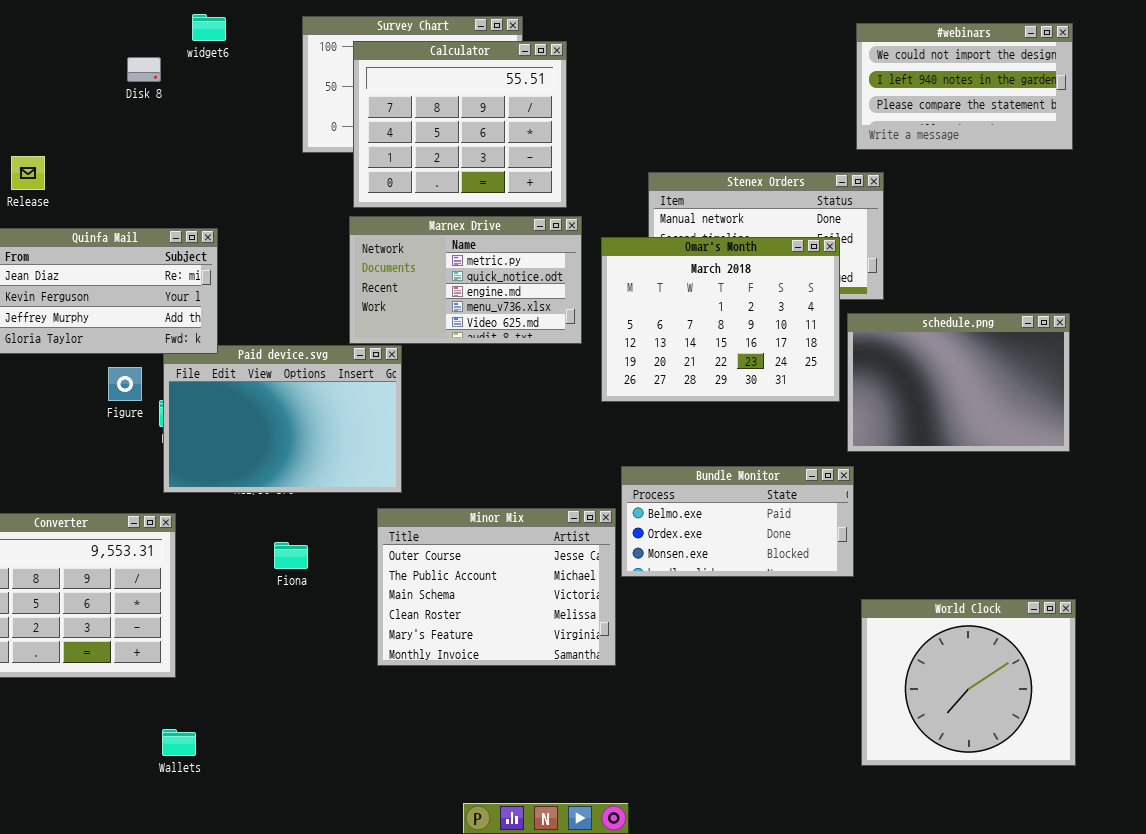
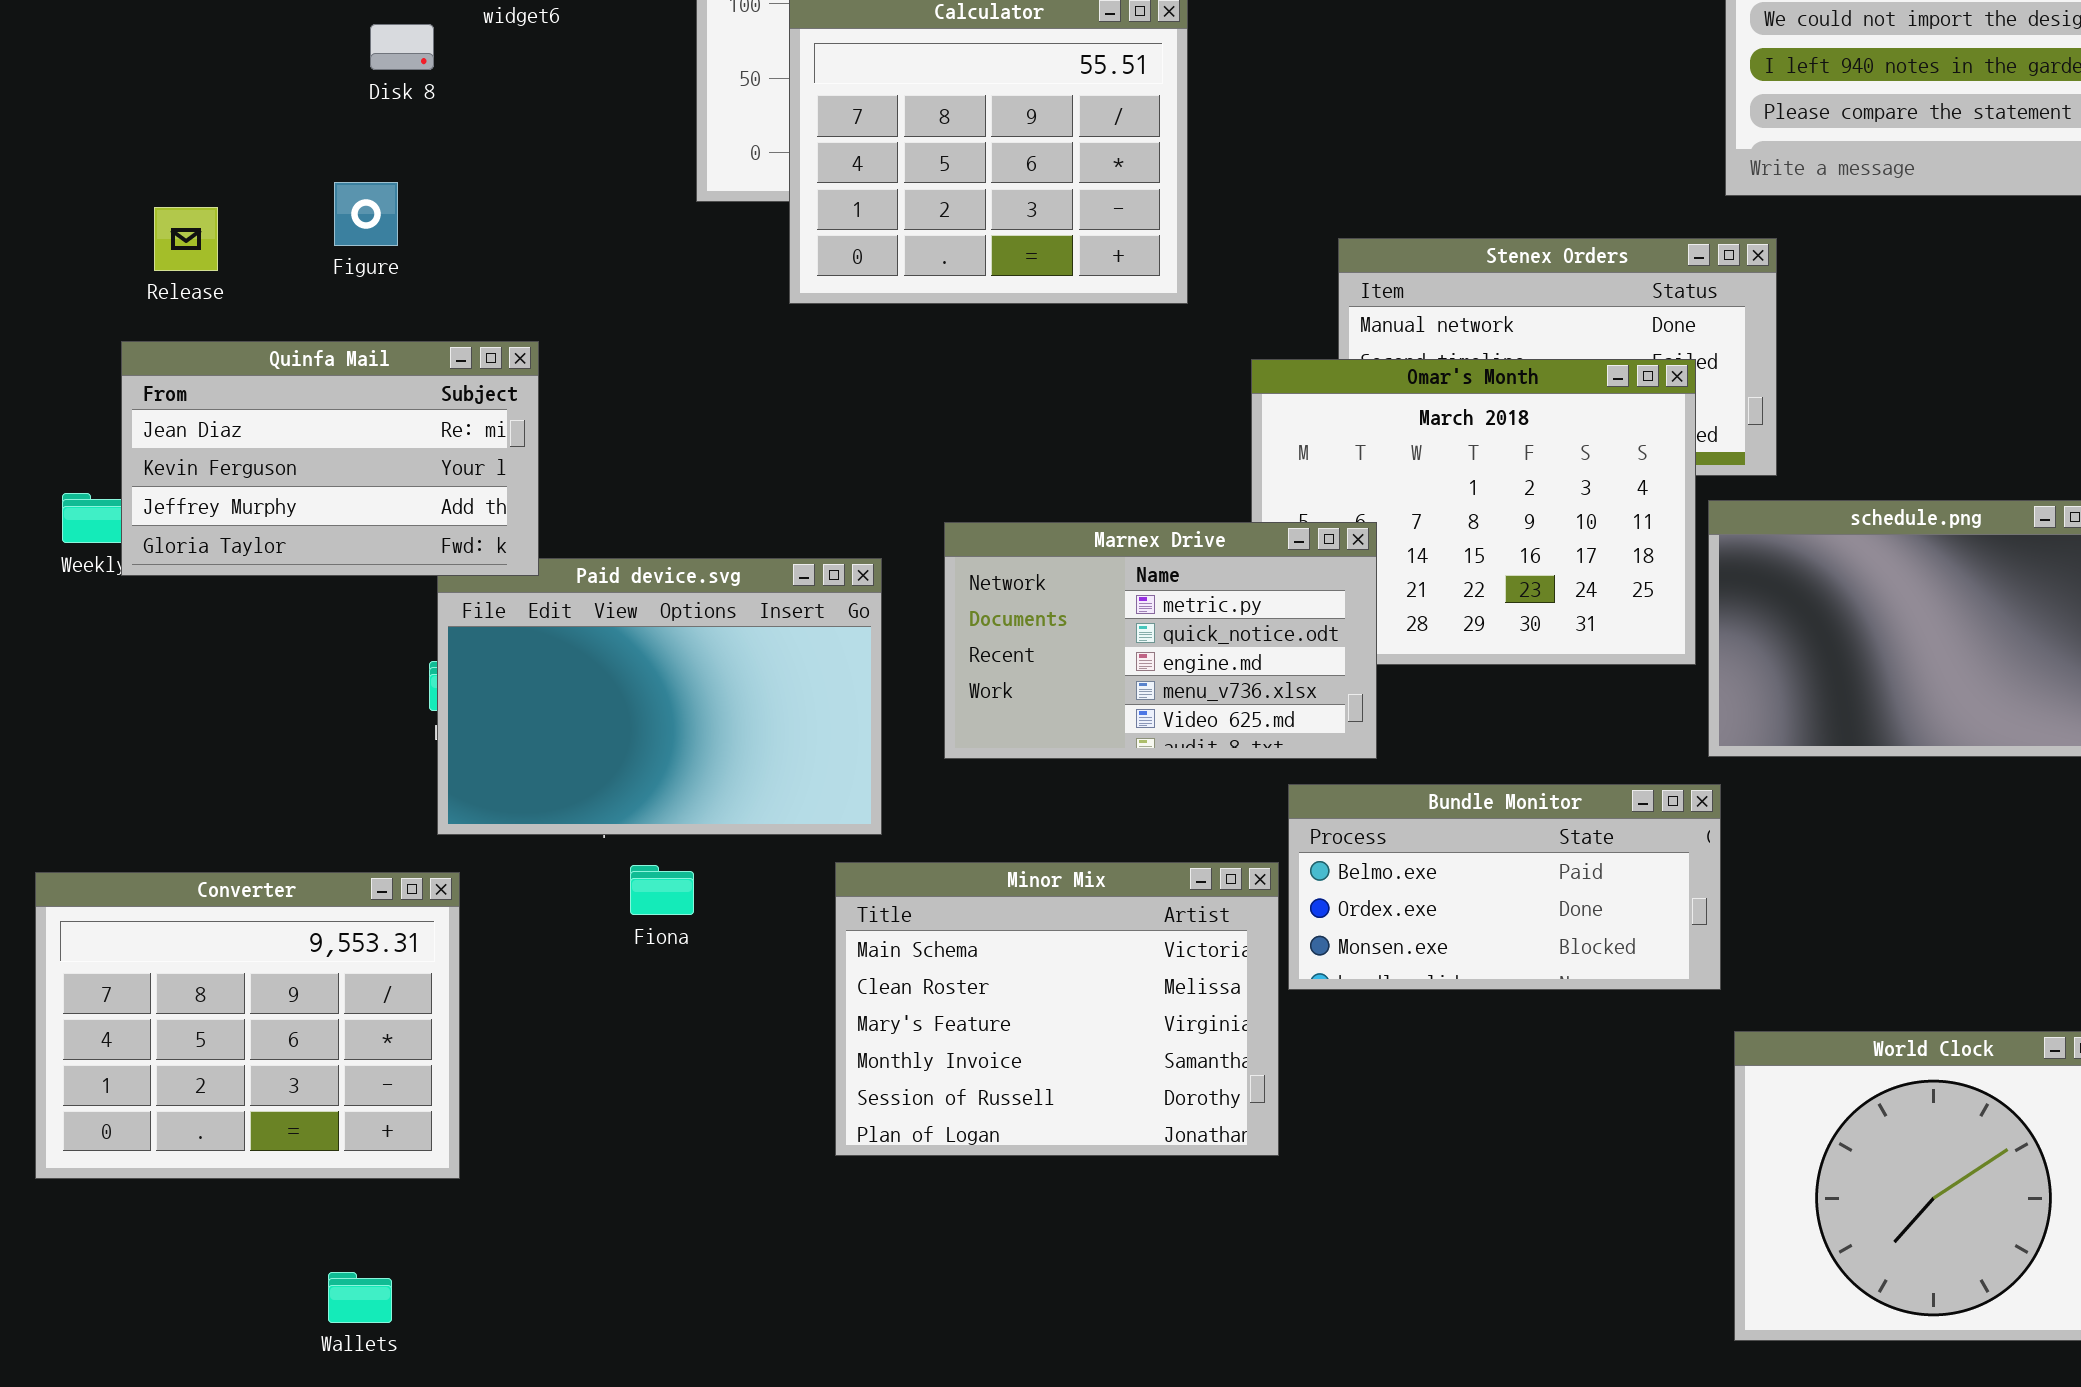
Marnex Drive: [349,216,582,344] -> [944,522,1377,759], moved
Figure: [108,367,142,401] -> [334,182,398,246], moved
Minor Mix: [377,508,616,666] -> [835,862,1279,1156], scrolled down 2 rows
Fiona: [274,542,308,569] -> [630,865,694,915], moved
Wallets: [162,729,196,756] -> [328,1272,392,1323], moved

